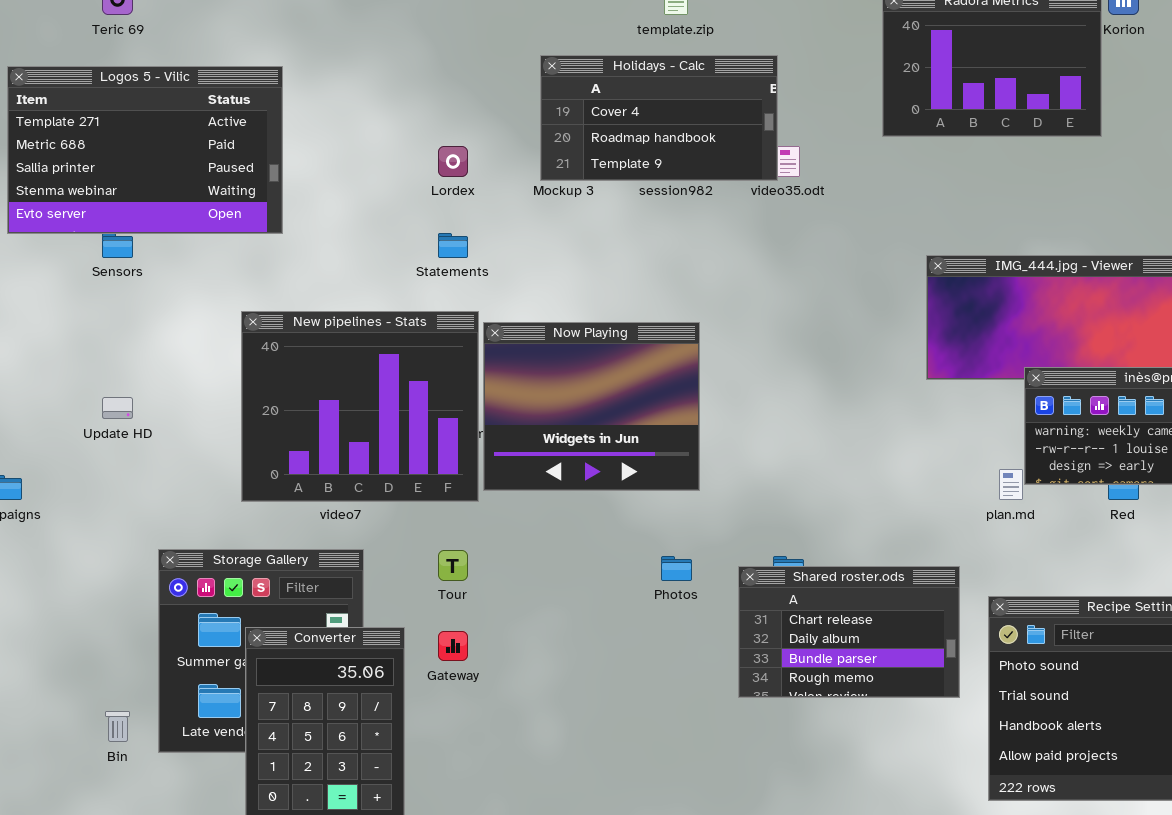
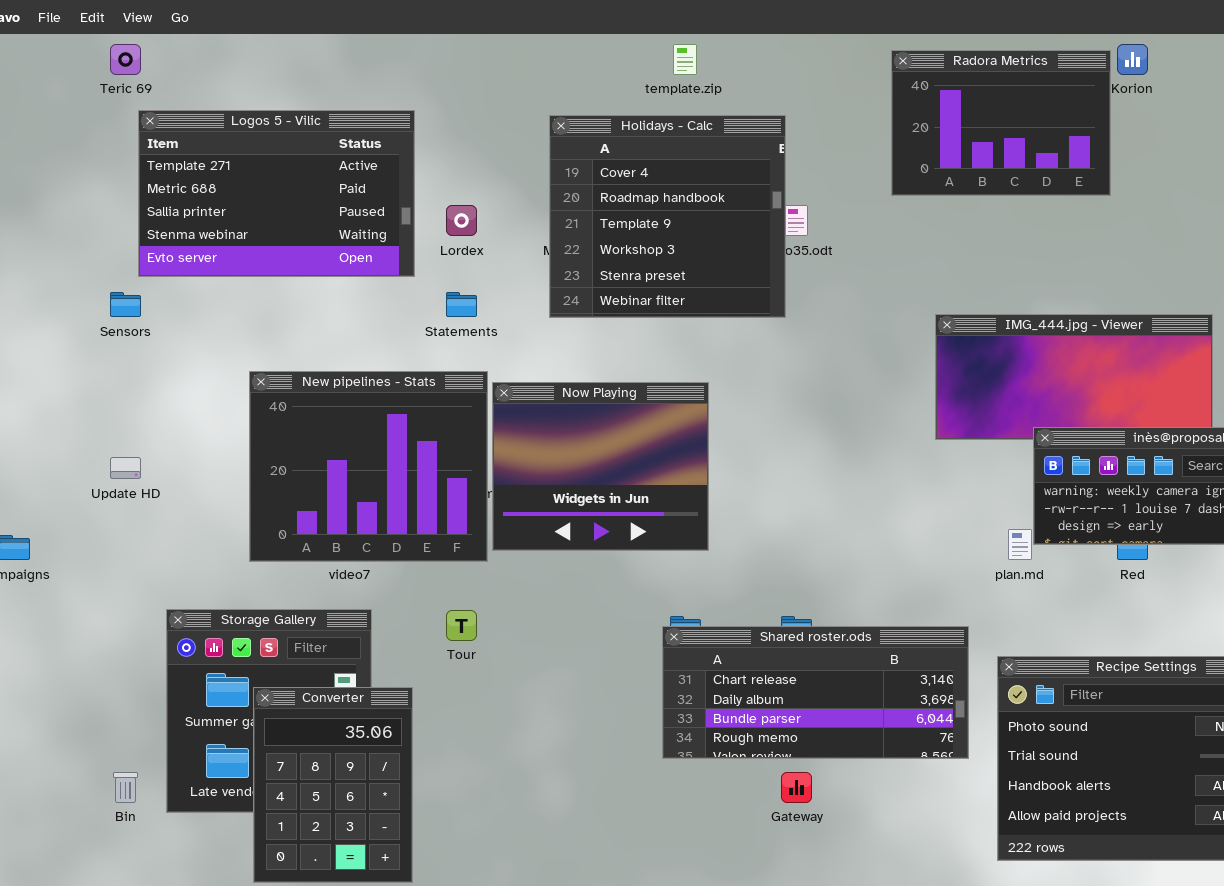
Holidays - Calc: [540,55,778,181] -> [549,115,786,318], resized
Logos 5 - Vilic: [7,66,283,234] -> [138,110,415,277], moved
Shared roster.ods: [738,566,960,698] -> [662,626,969,759], resized
Gateway: [438,631,468,661] -> [781,772,812,803], moved

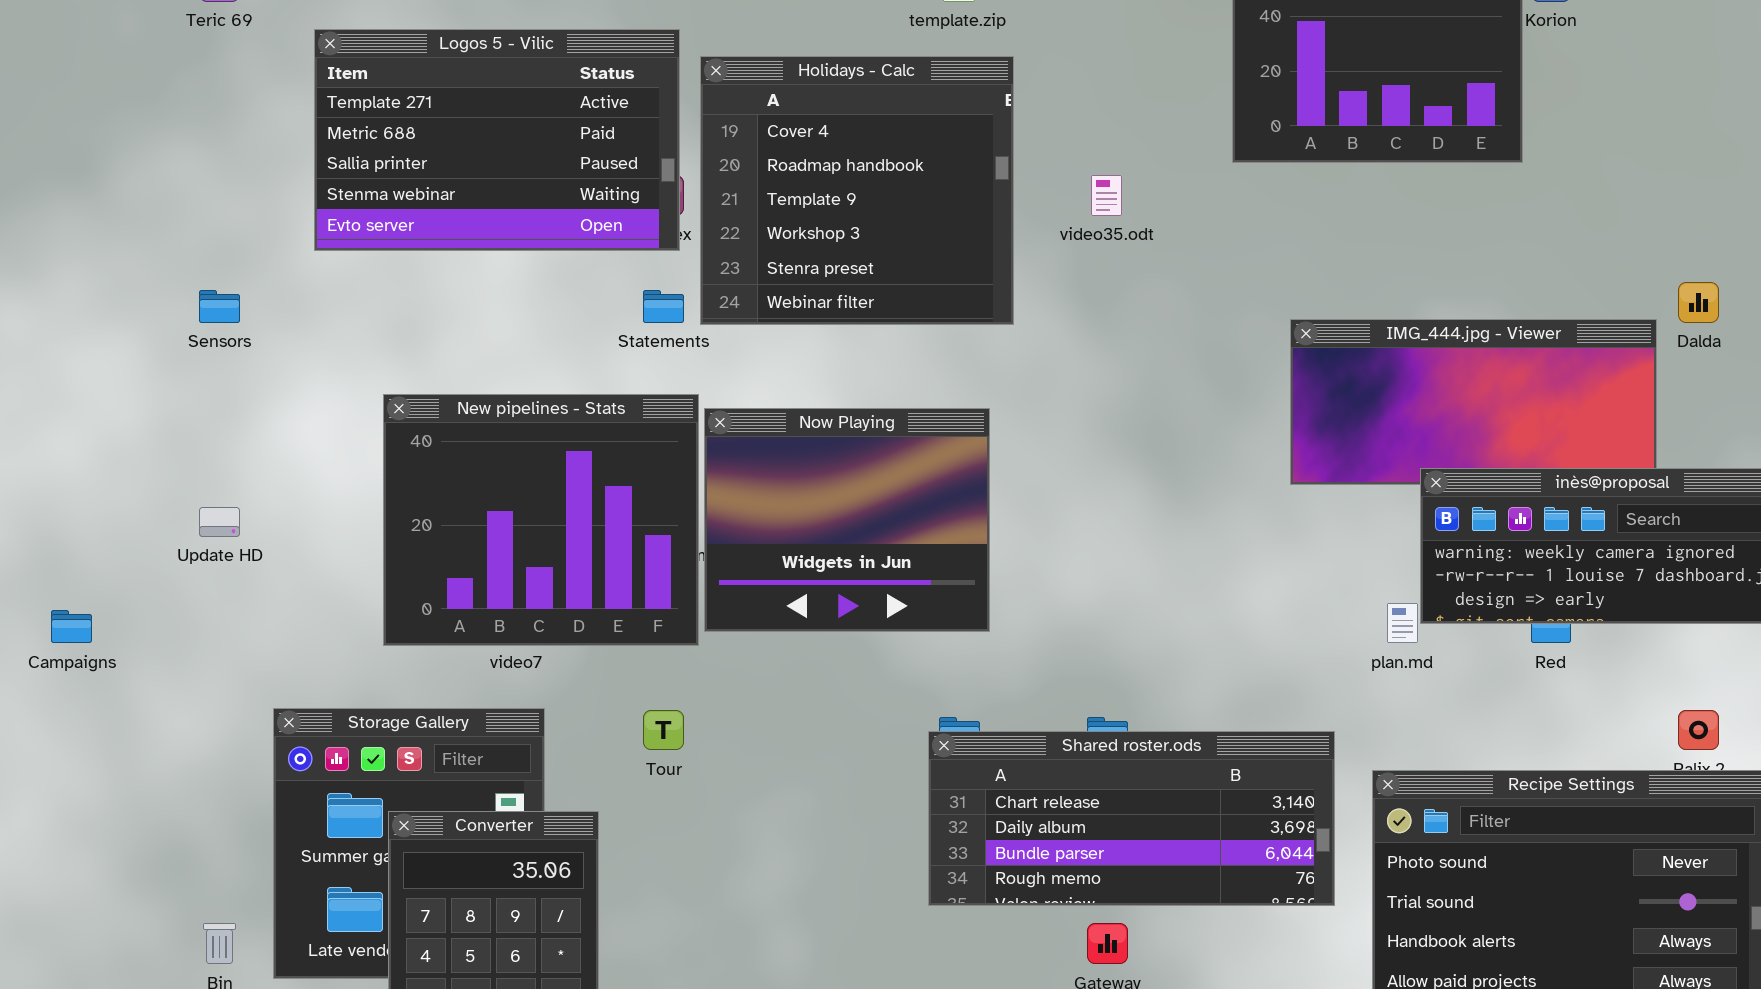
Logos 5 - Vilic: [138,110,415,277] -> [314,29,680,251], moved
Holidays - Calc: [549,115,786,318] -> [700,56,1014,325], moved

